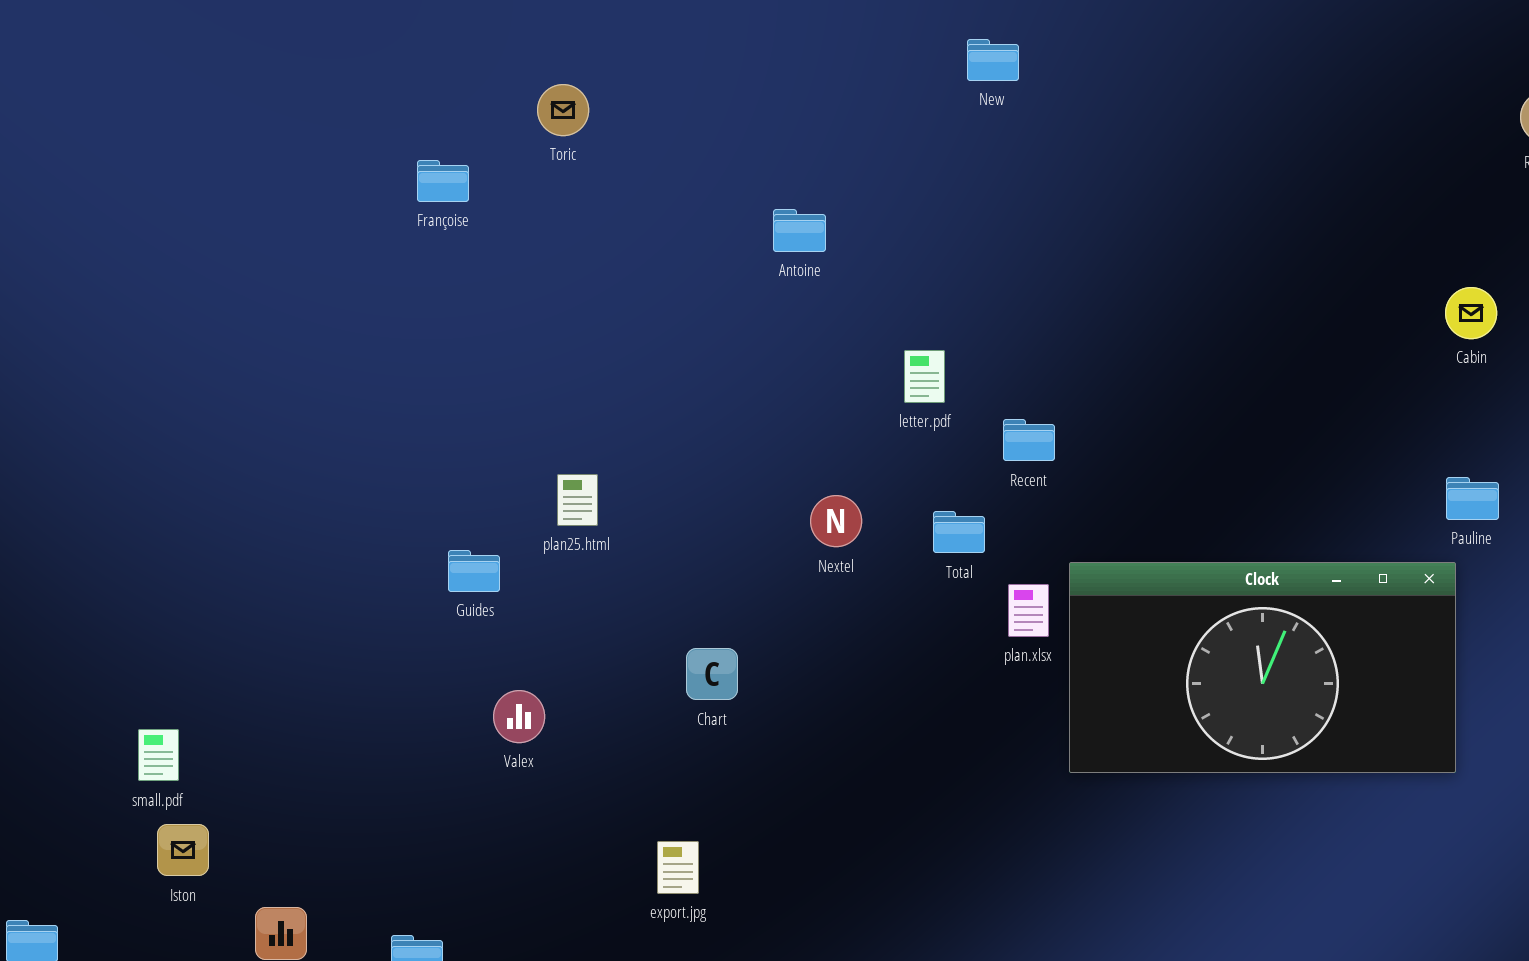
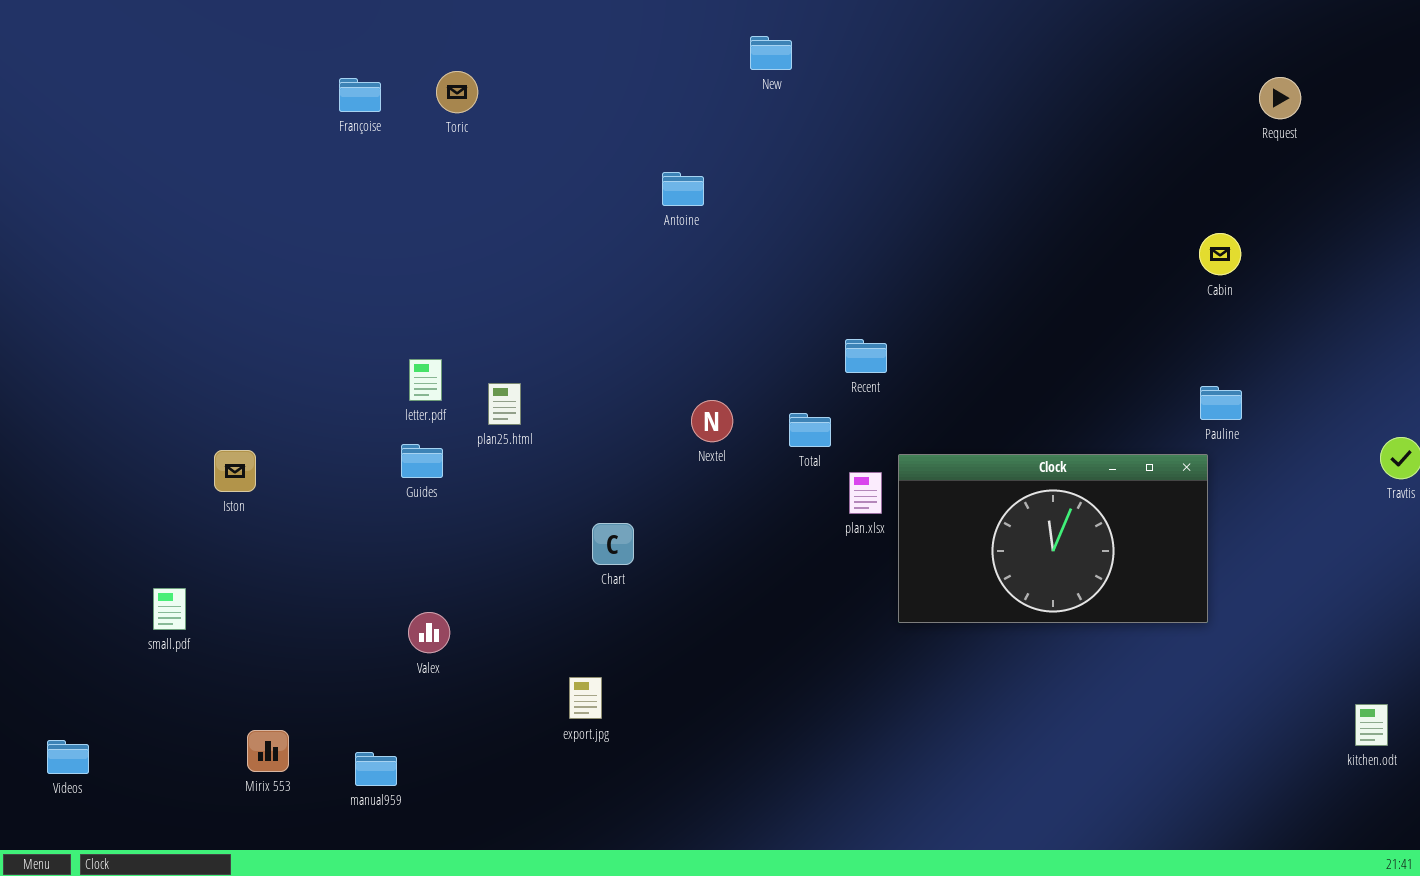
New: [967,39,1019,81] -> [750,36,792,70], moved
Toric: [537,84,589,136] -> [436,71,478,113], moved
Françoise: [417,160,469,202] -> [339,78,381,112], moved
letter.pdf: [904,350,945,403] -> [409,359,442,401], moved
Valex: [493,690,545,743] -> [408,612,450,653], moved
Iston: [157,824,209,876] -> [214,450,256,492], moved

